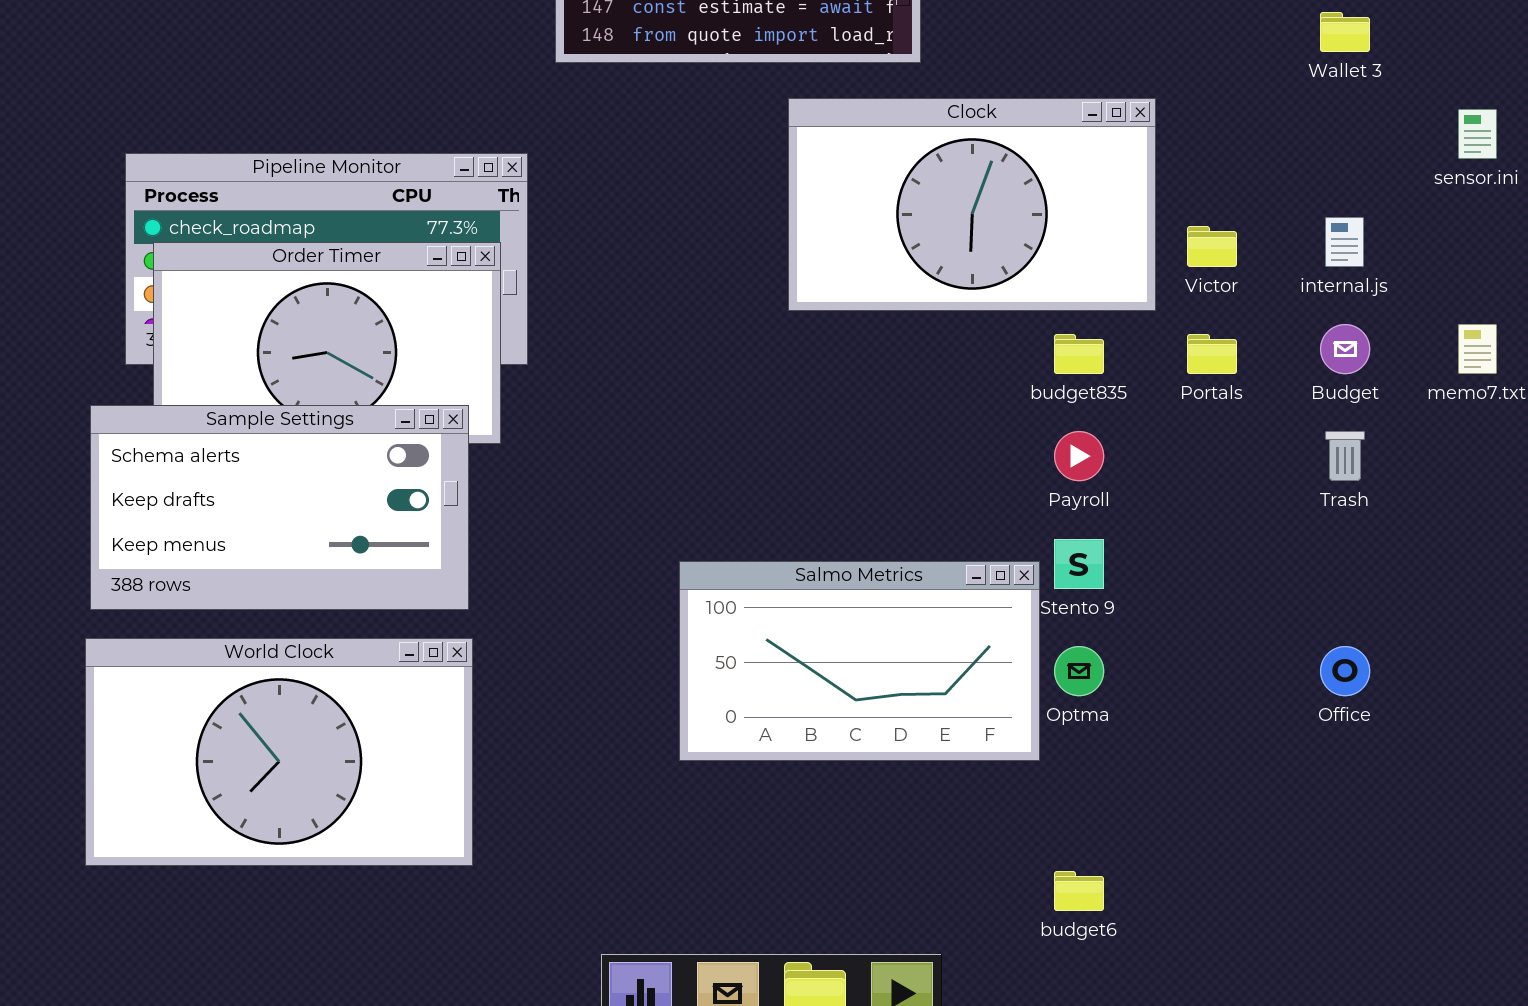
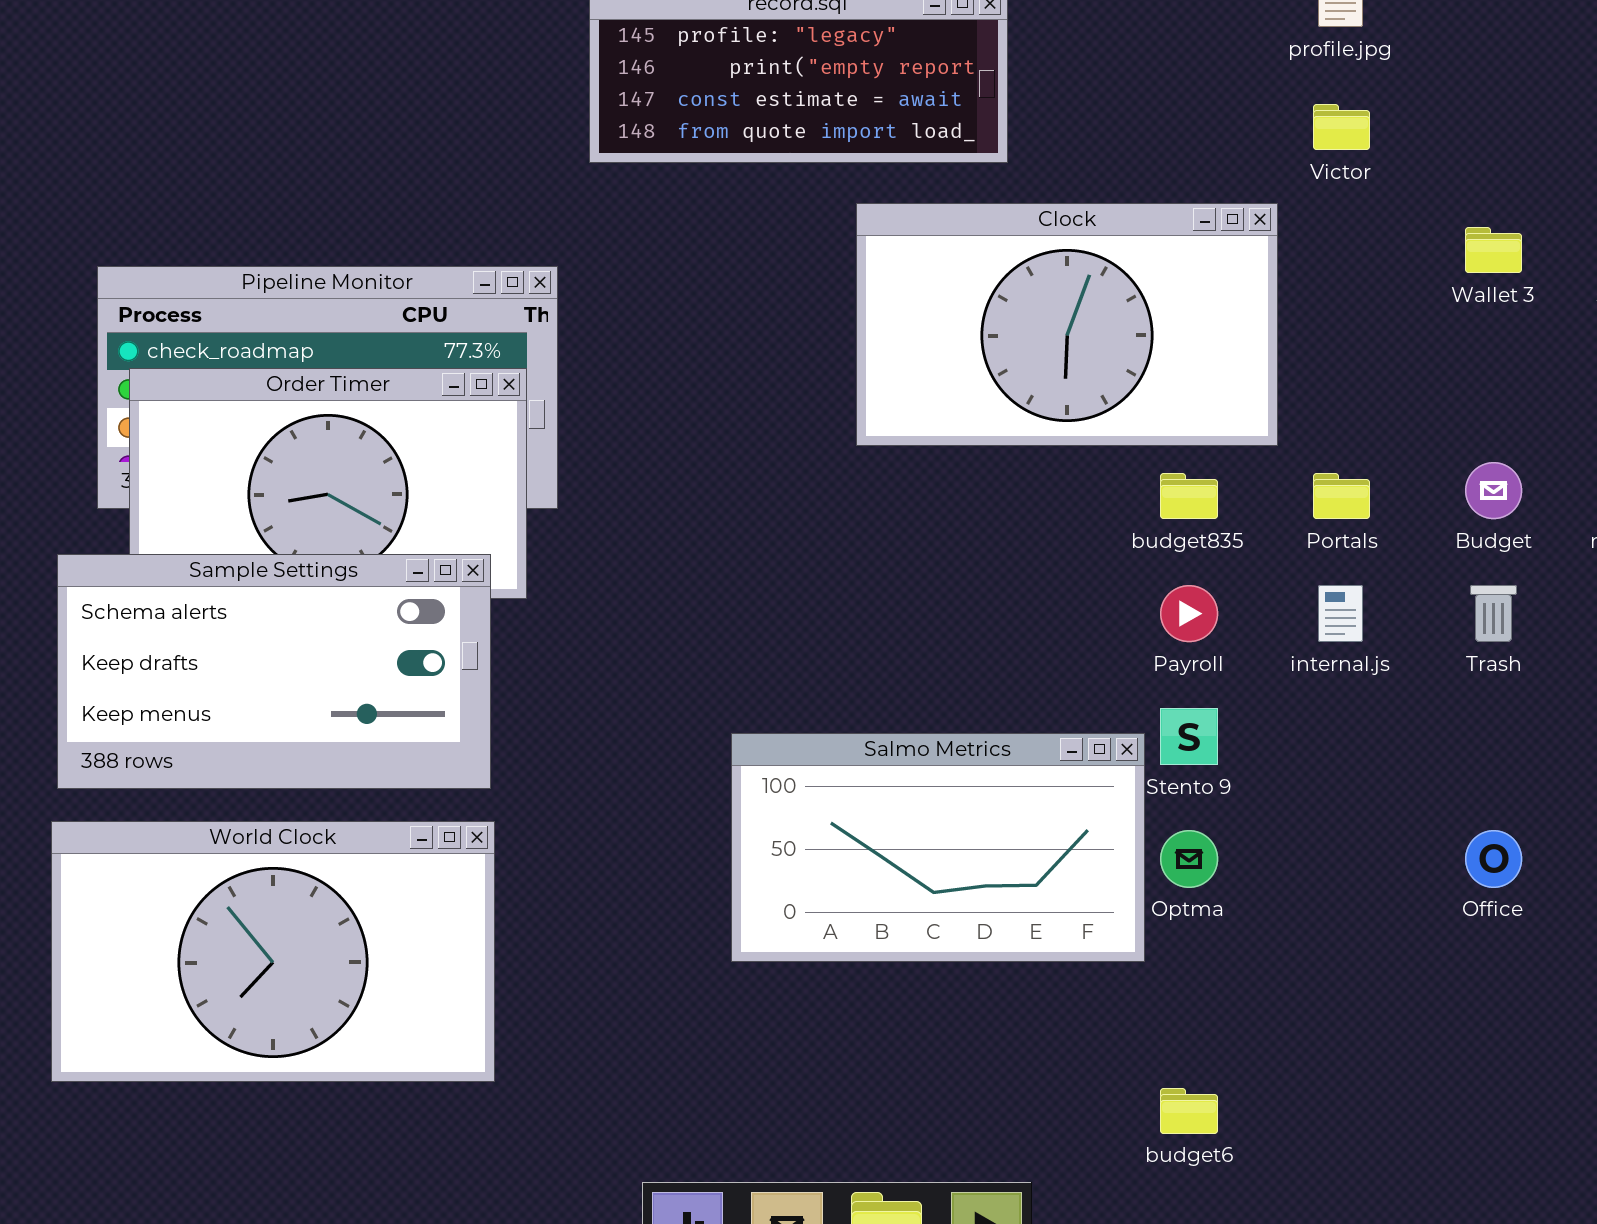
Wallet 3: [1320,12,1370,52] -> [1465,227,1522,273], moved
internal.js: [1325,217,1364,267] -> [1318,585,1363,642], moved
Victor: [1187,226,1237,267] -> [1313,104,1370,150], moved

